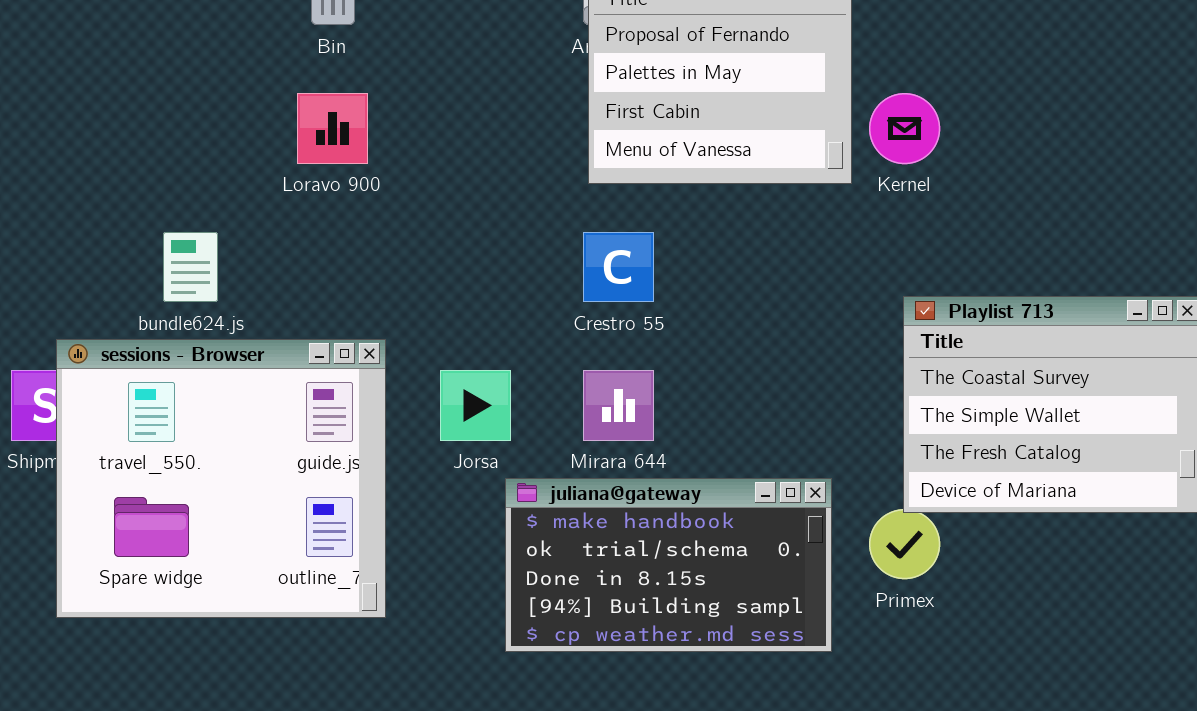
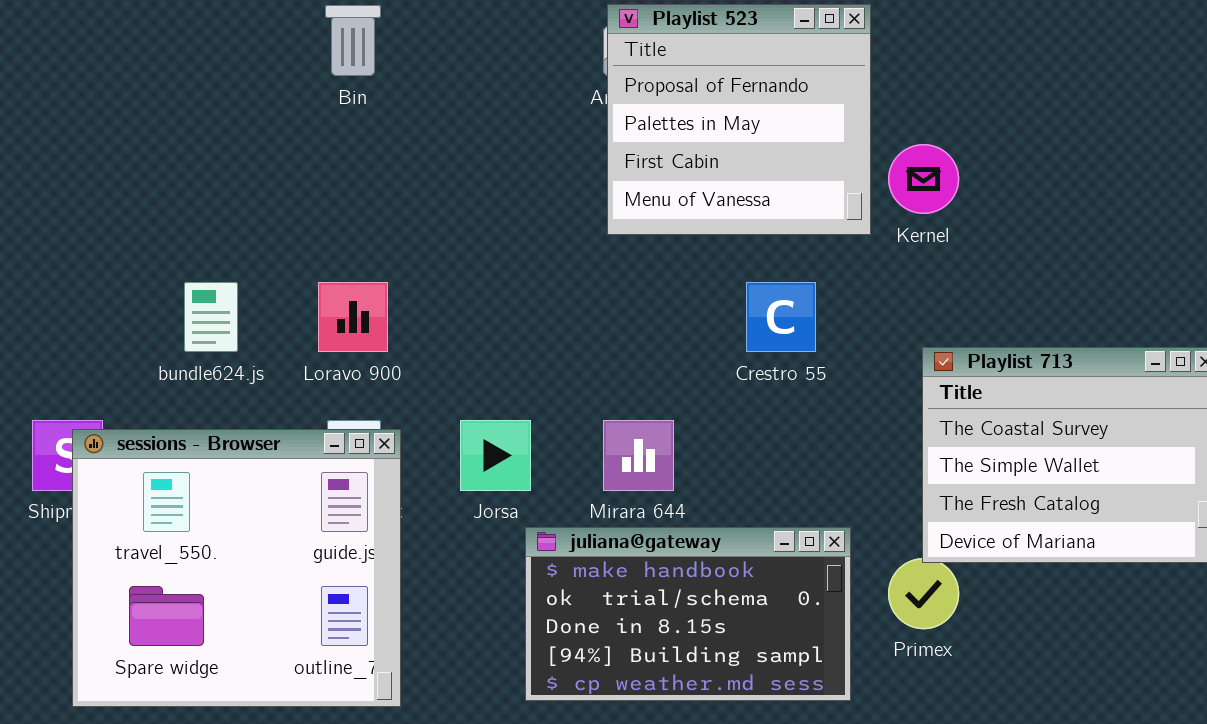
Loravo 900: [297,93,368,164] -> [318,282,388,352], moved
Crestro 55: [583,232,654,302] -> [746,282,816,352], moved
sessions - Browser: [56,339,386,618] -> [72,429,401,707], moved

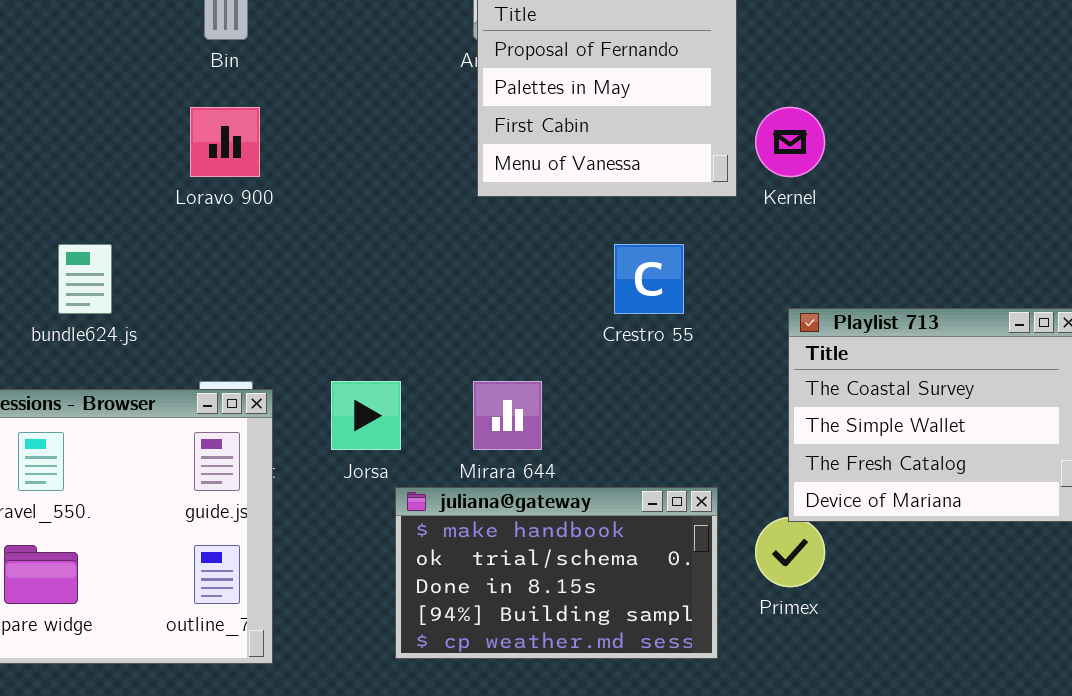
Loravo 900: [318,282,388,352] -> [190,107,260,177], moved

